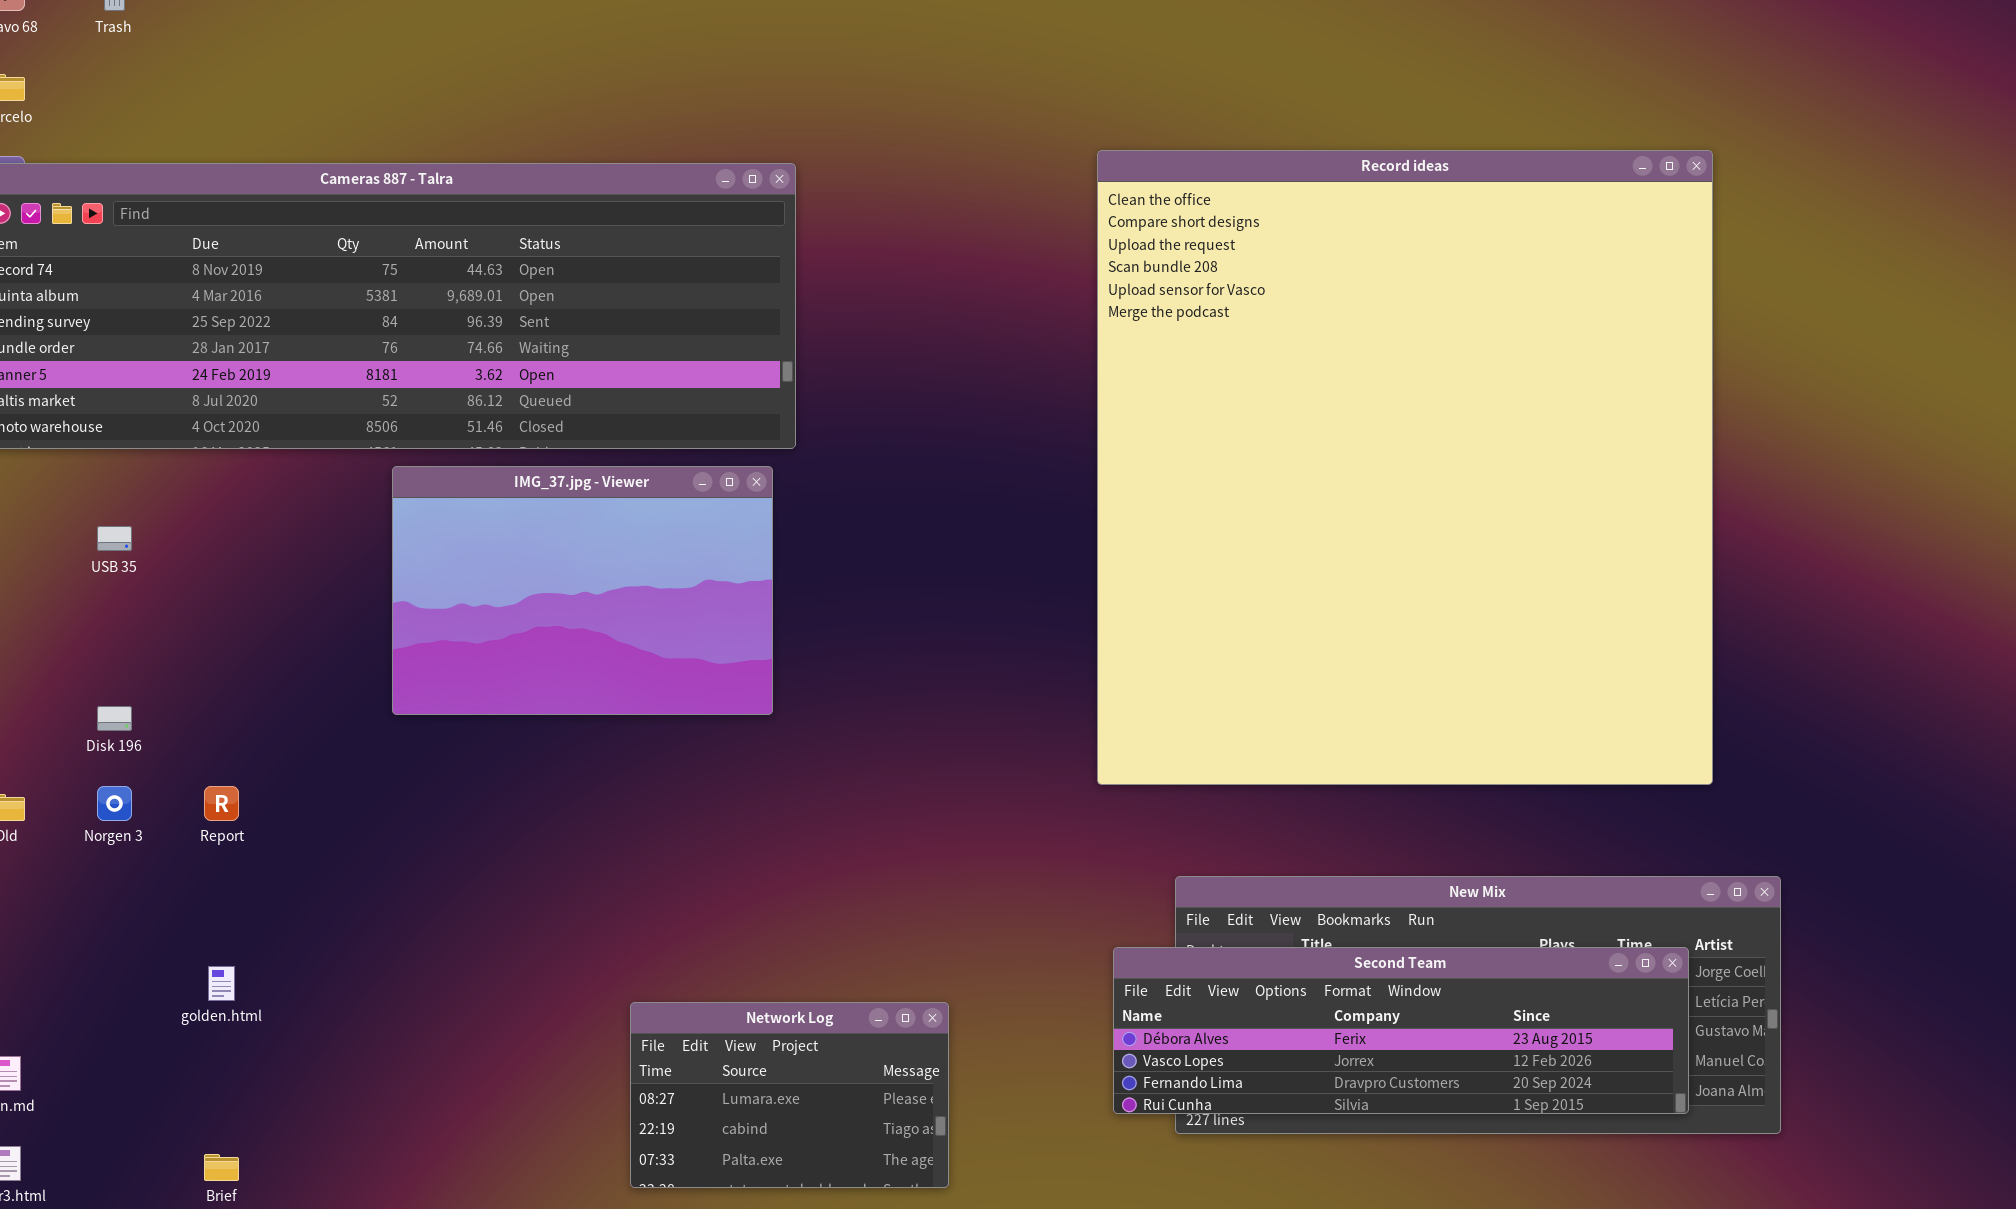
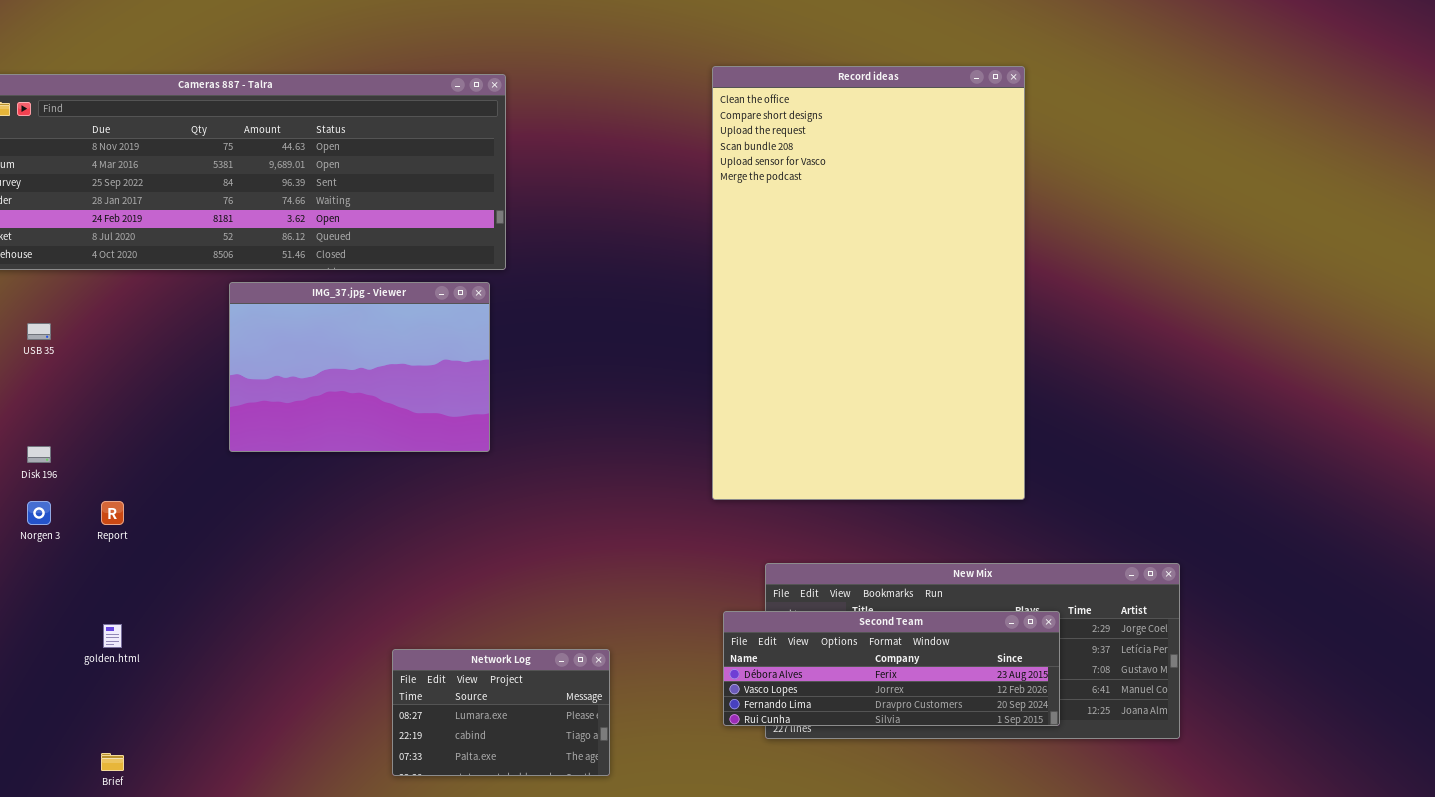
Record ideas: [1097,150,1713,785] -> [712,66,1025,500], resized
Second Team: [1113,947,1689,1114] -> [723,611,1060,726], resized

